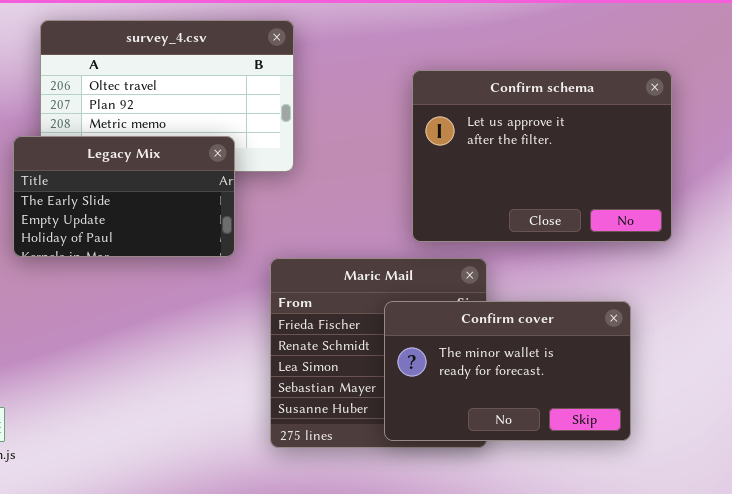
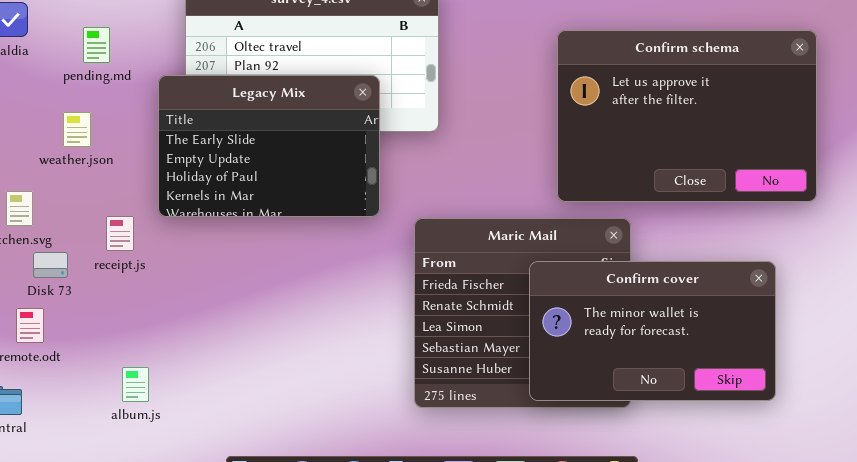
Legacy Mix: [13,136,235,257] -> [158,75,380,217], resized

